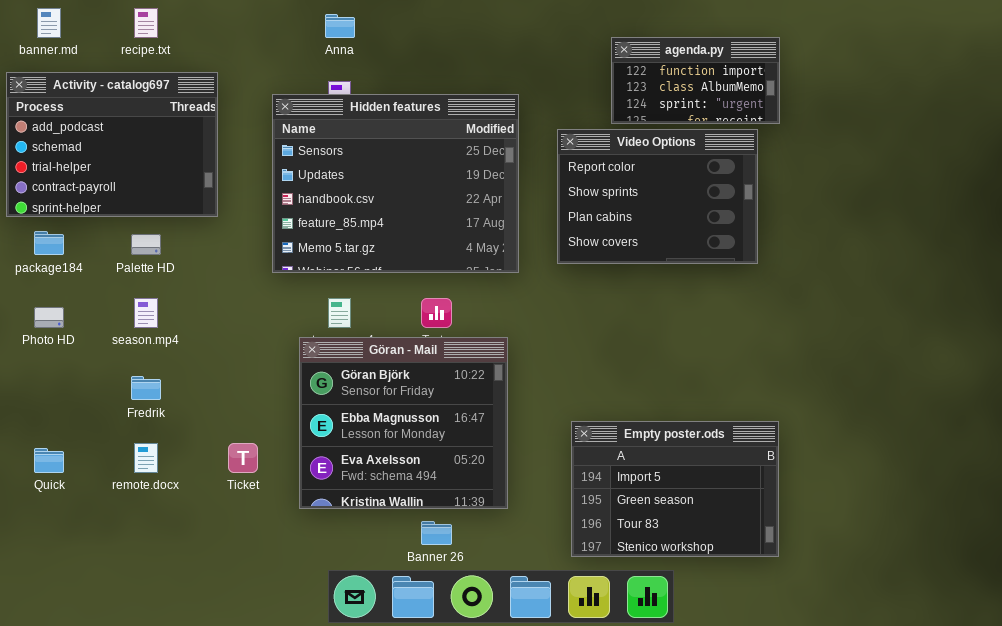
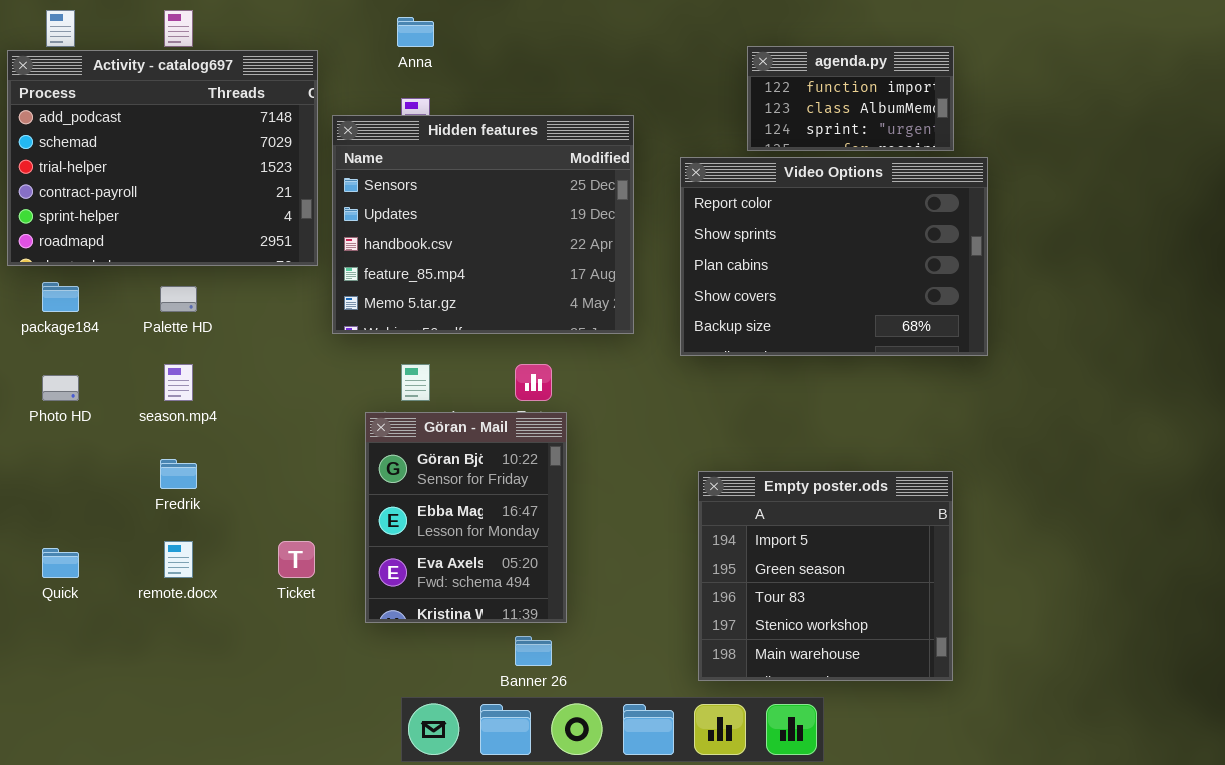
Activity - catalog697: [6,72,218,217] -> [7,50,318,266], resized
Video Options: [557,129,758,264] -> [680,157,988,356], resized
Göran - Mail: [299,337,508,509] -> [365,412,567,623], resized
Empty poster.ods: [571,421,779,557] -> [698,471,953,681], resized

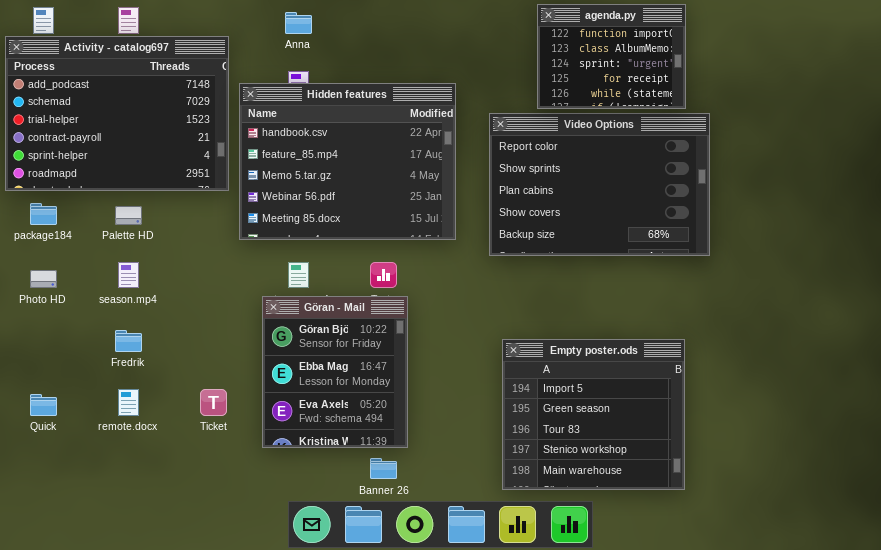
agenda.py: [747,46,954,151] -> [537,4,686,109], resized
Hidden features: [332,115,634,334] -> [239,83,456,240], scrolled down 2 rows

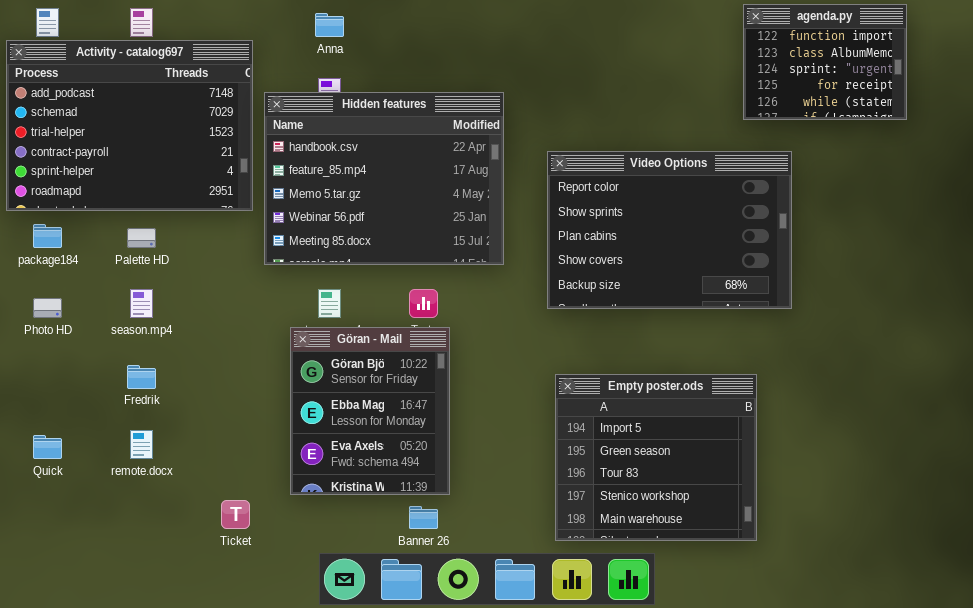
agenda.py: [537,4,686,109] -> [743,4,907,120], moved
Video Options: [489,113,710,256] -> [547,151,792,309], moved
Ticket: [200,389,227,416] -> [221,500,250,529], moved

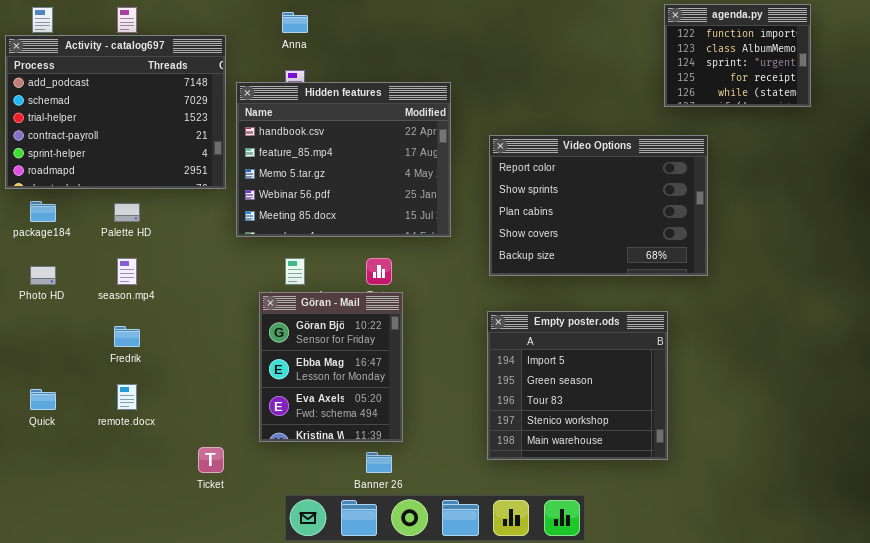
Empty poster.ods: [555,374,757,541] -> [487,311,668,460], moved

